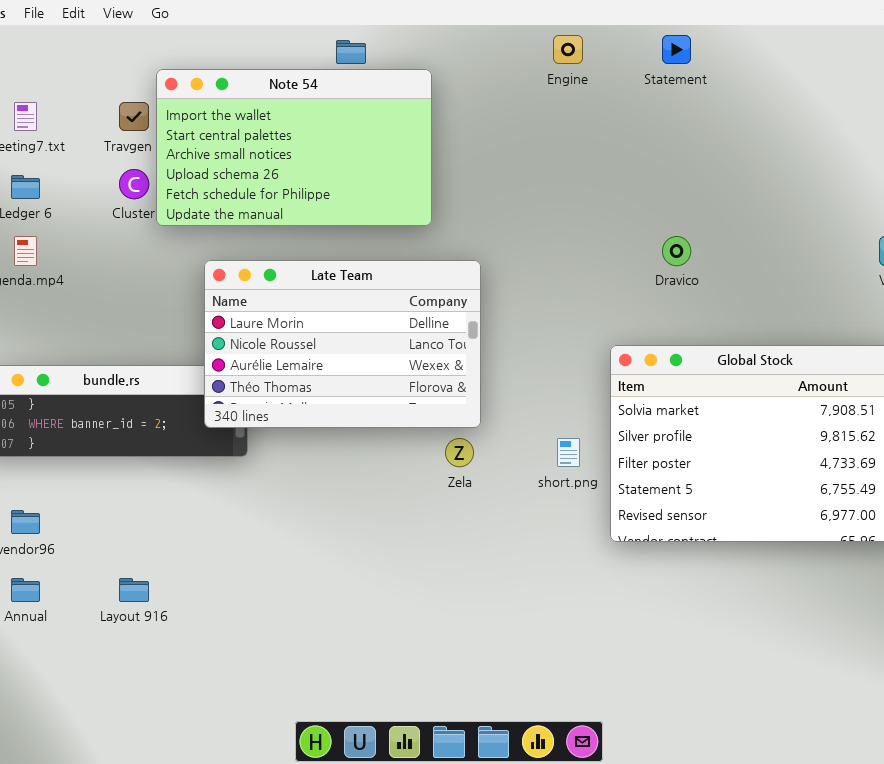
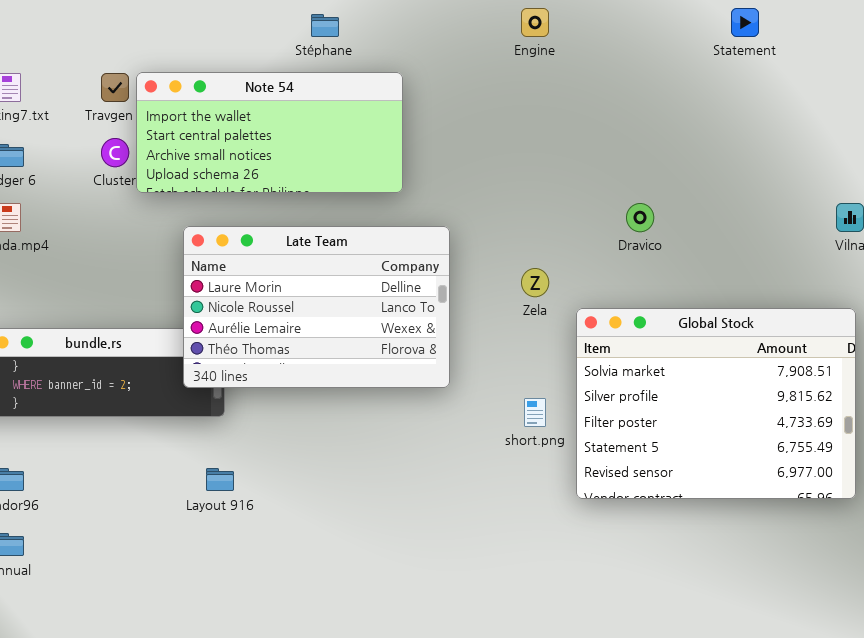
Statement: [662,35,691,64] -> [731,8,759,37], moved
Note 54: [156,69,432,226] -> [136,72,403,193], resized
Zela: [445,438,474,467] -> [521,268,549,297], moved
Layout 916: [119,578,149,602] -> [206,468,234,491], moved

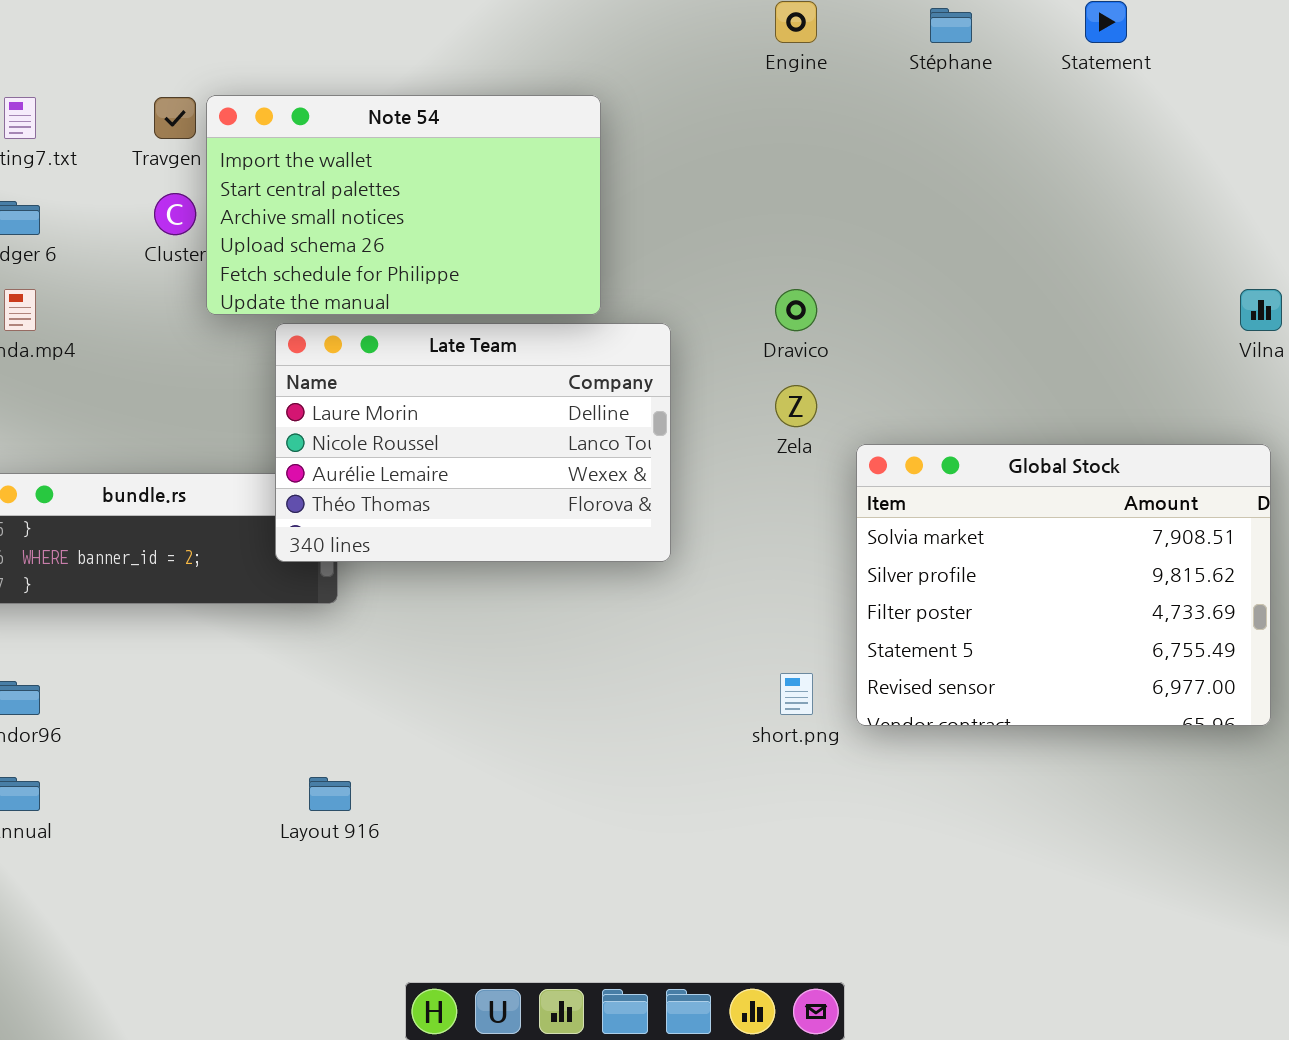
Stéphane: [311,14,339,37] -> [930,8,972,43], moved
Note 54: [136,72,403,193] -> [206,95,601,315], resized
Dravico: [626,203,654,232] -> [775,289,817,331], moved
short.png: [524,398,546,427] -> [780,673,813,715], moved
Layout 916: [206,468,234,491] -> [309,777,351,811], moved

